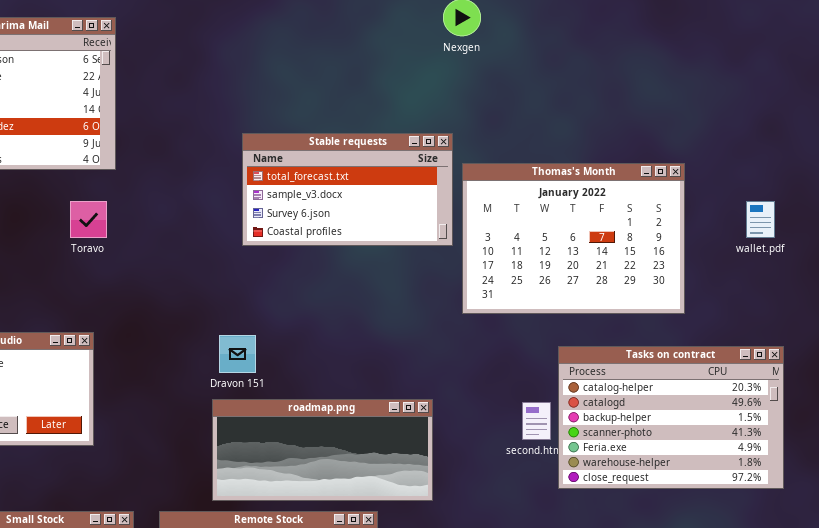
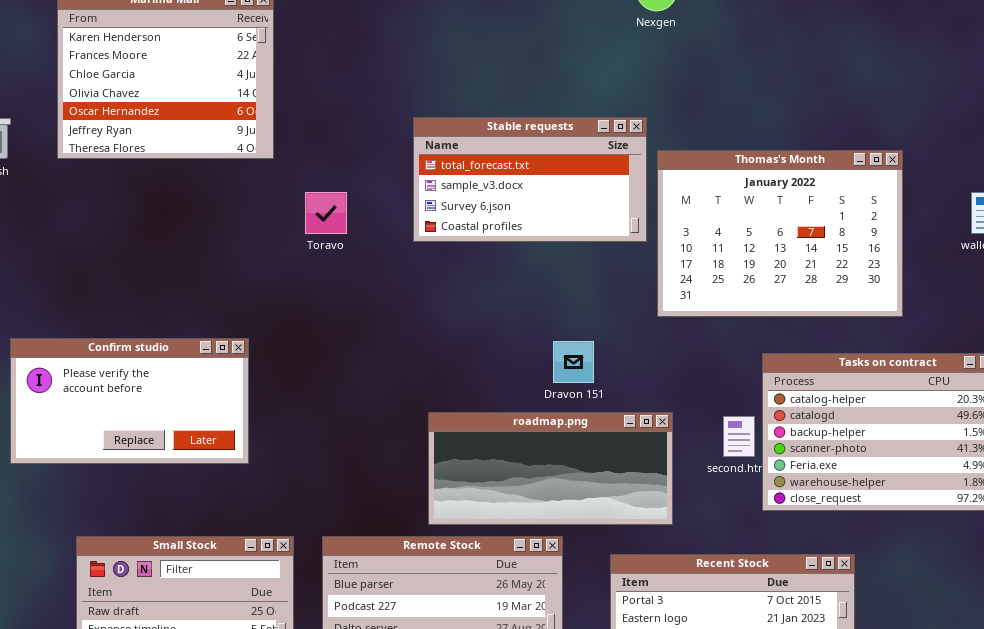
Toravo: [70,201,107,238] -> [305,192,347,234], moved
Dravon 151: [219,335,256,373] -> [553,341,594,383], moved
roadmap.png: [212,399,433,501] -> [428,412,673,525], moved

